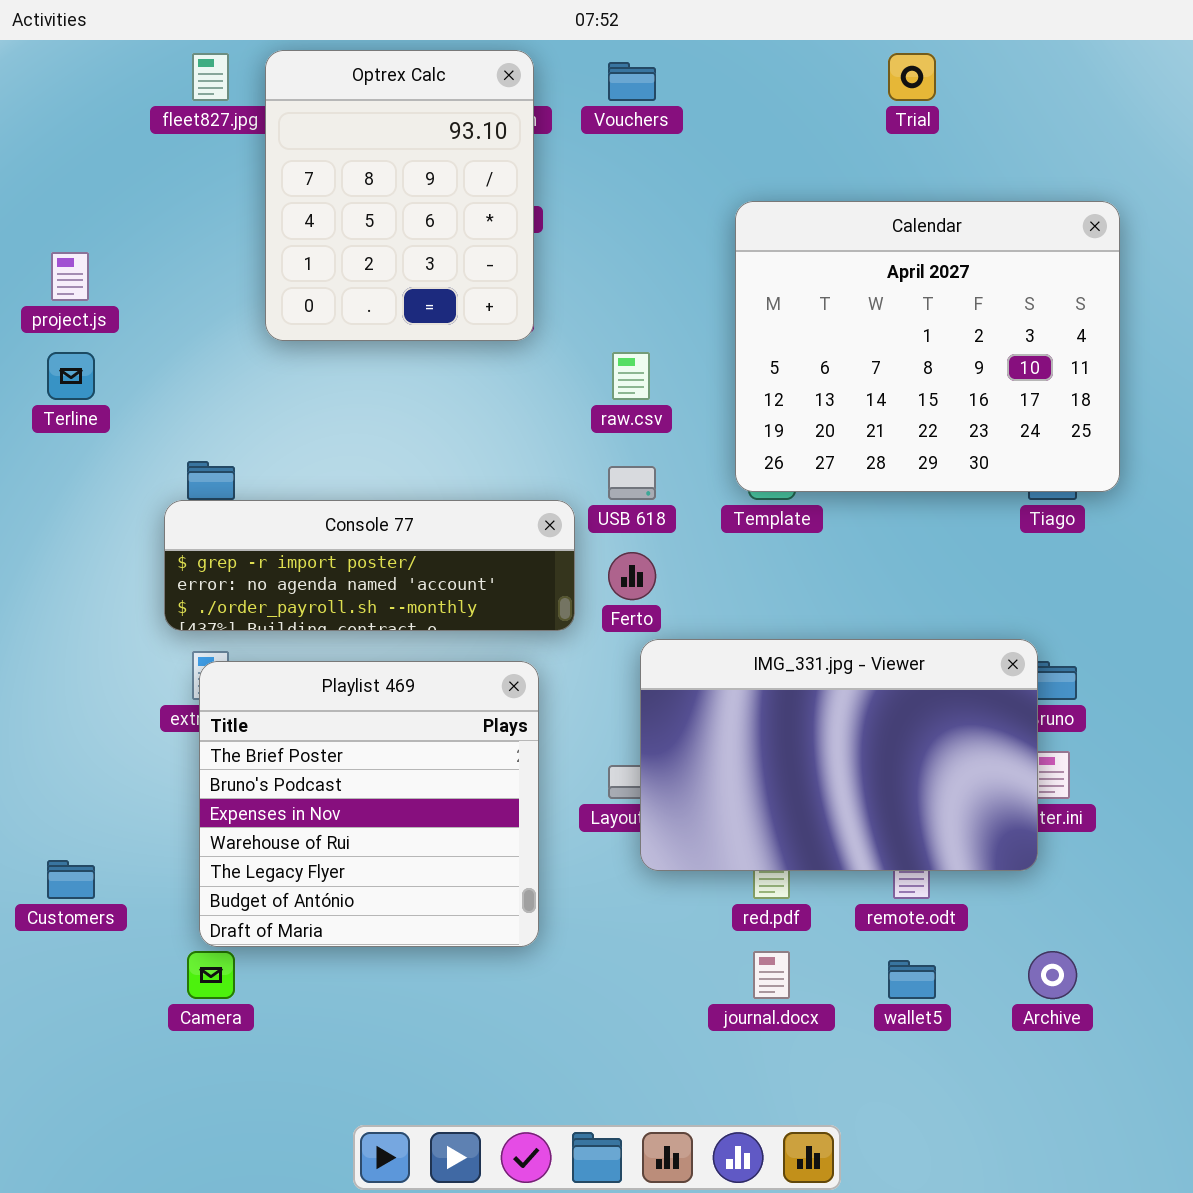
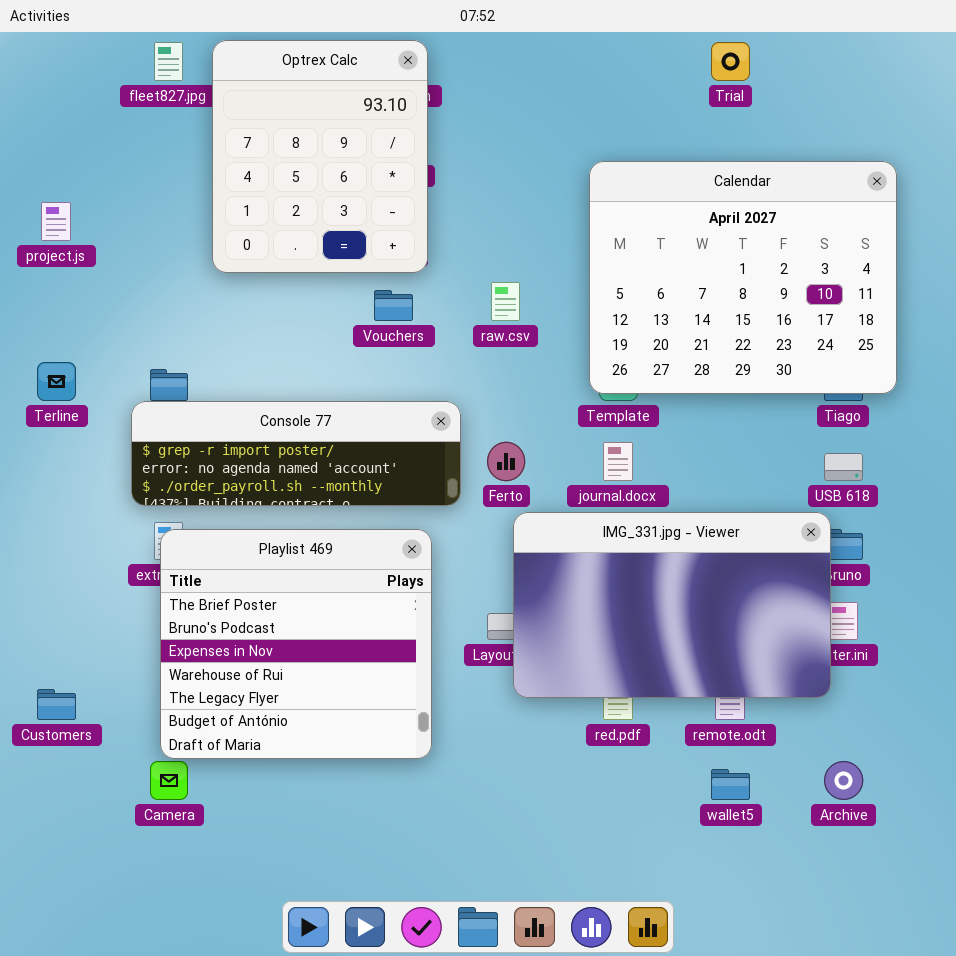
Vouchers: [608,62,656,101] -> [374,290,413,321], moved
Terline: [47,352,95,400] -> [37,362,76,401], moved
USB 618: [608,466,656,500] -> [824,453,863,481], moved
journal.docx: [753,951,790,999] -> [603,442,633,481], moved

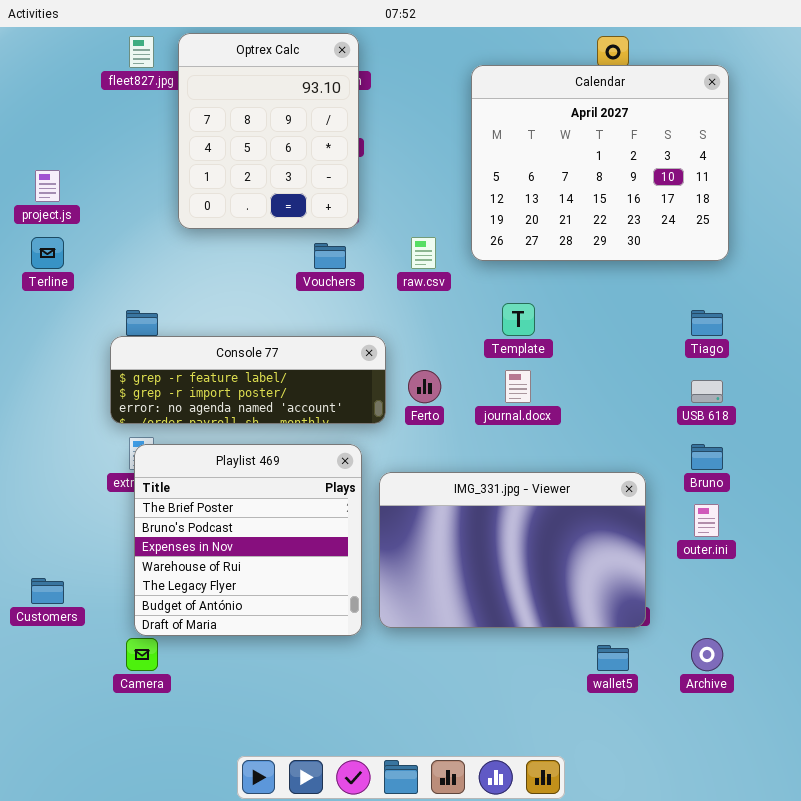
Calendar: [589,161,897,394] -> [471,65,729,261], moved
Terline: [37,362,76,401] -> [31,237,64,269], moved
Console 77: [131,401,461,506] -> [110,336,386,424], scrolled up 1 row
IMG_331.jpg - Viewer: [513,512,831,698] -> [379,472,646,628], moved

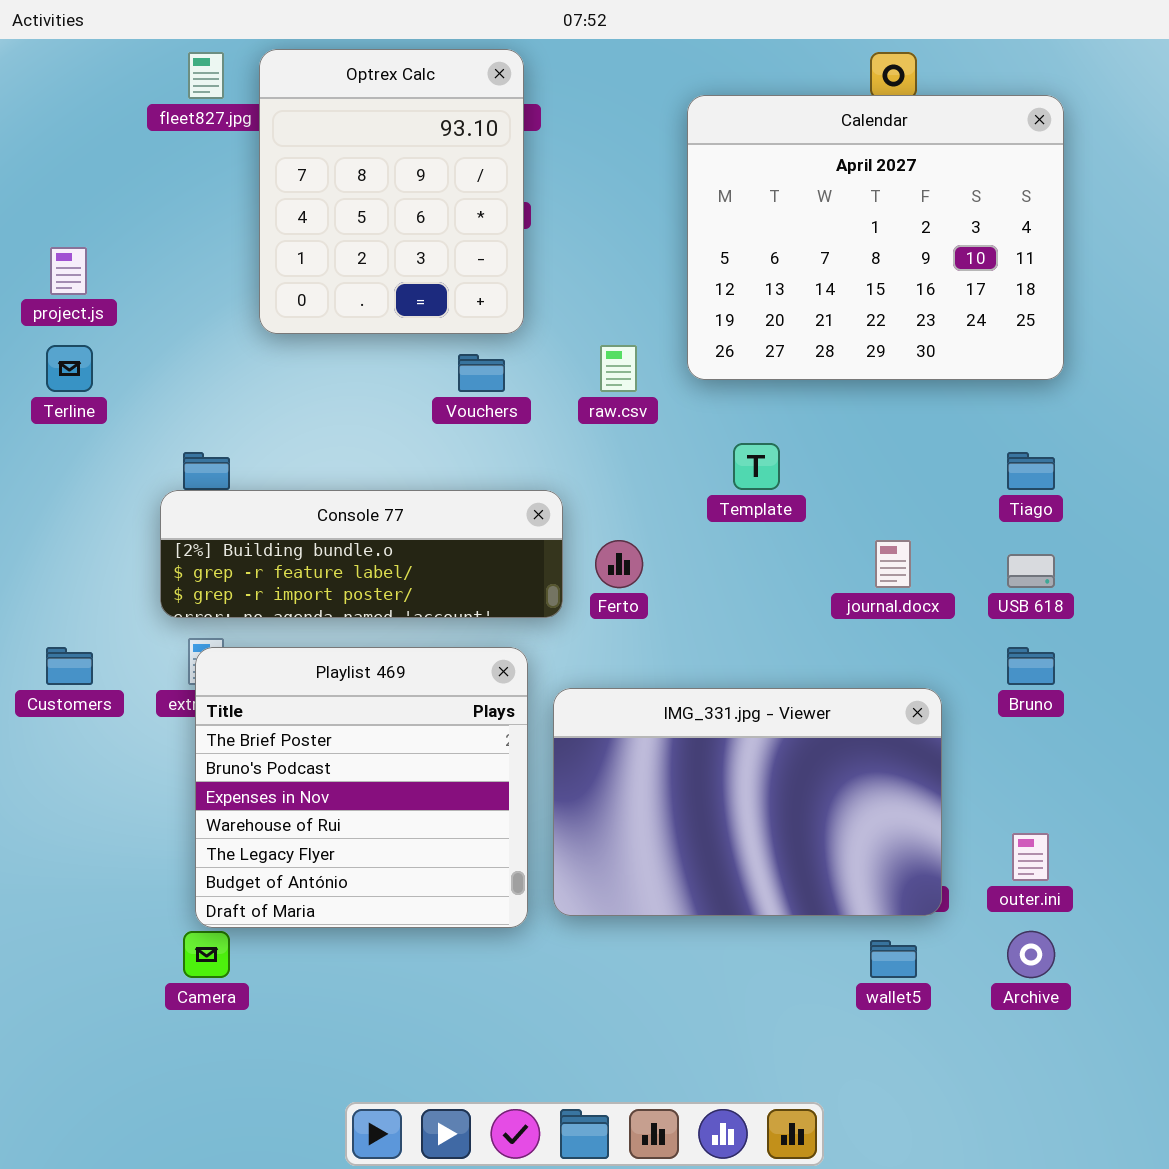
Console 77: [110,336,386,424] -> [160,490,563,618], scrolled up 1 row
journal.docx: [505,370,531,403] -> [875,540,911,588], moved
outer.ini: [694,504,719,537] -> [1012,833,1049,881], moved
Customers: [31,578,64,604] -> [46,647,93,685], moved

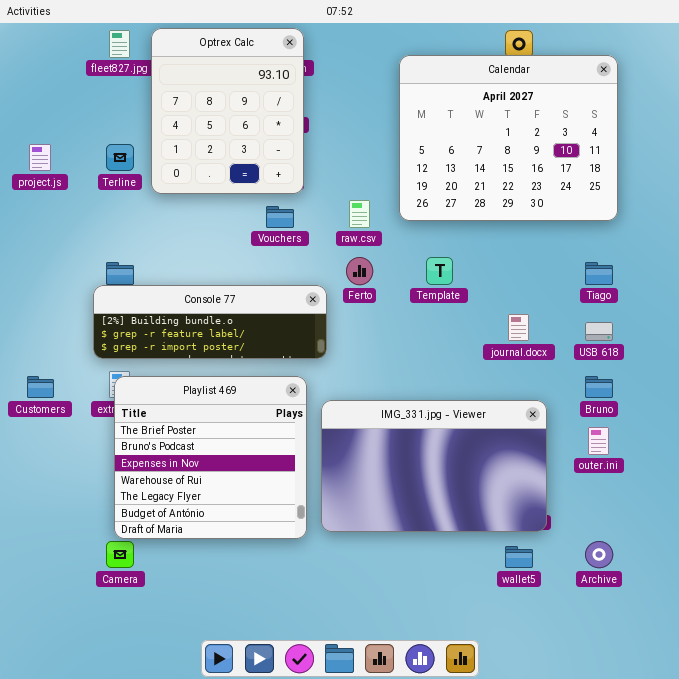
Terline: [46,345,93,392] -> [106,144,134,171], moved
Ferto: [595,540,643,588] -> [346,257,373,285], moved
outer.ini: [1012,833,1049,881] -> [588,427,609,455], moved

